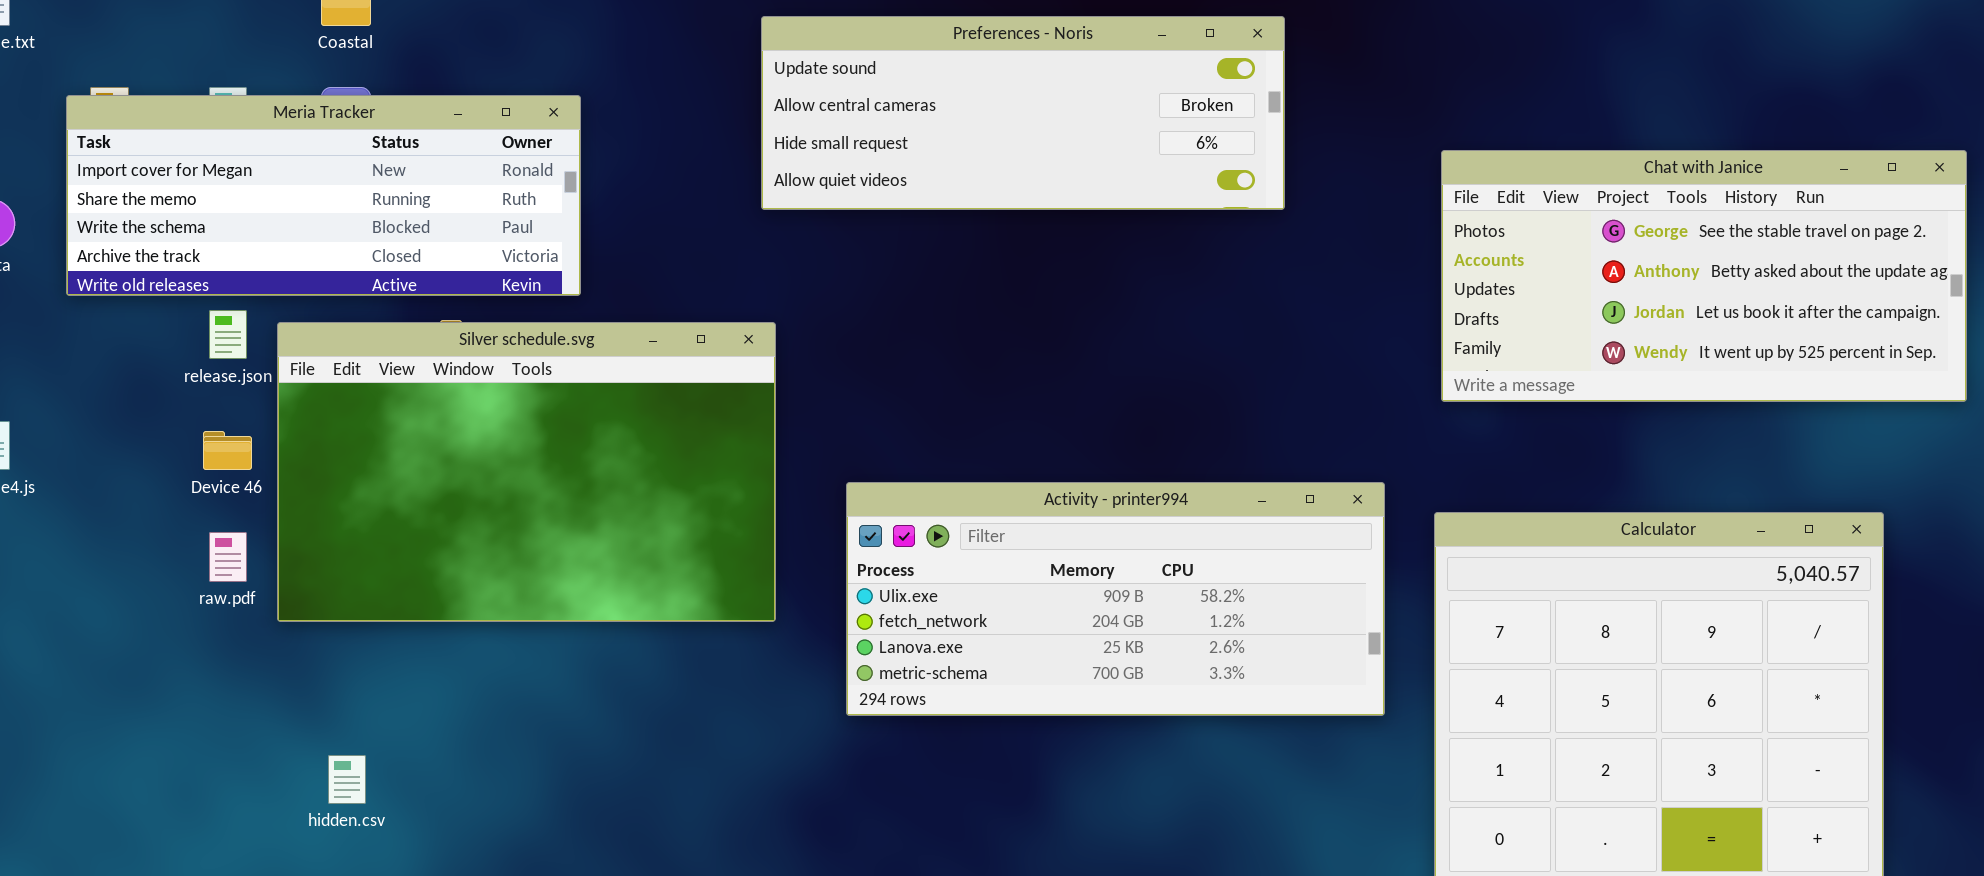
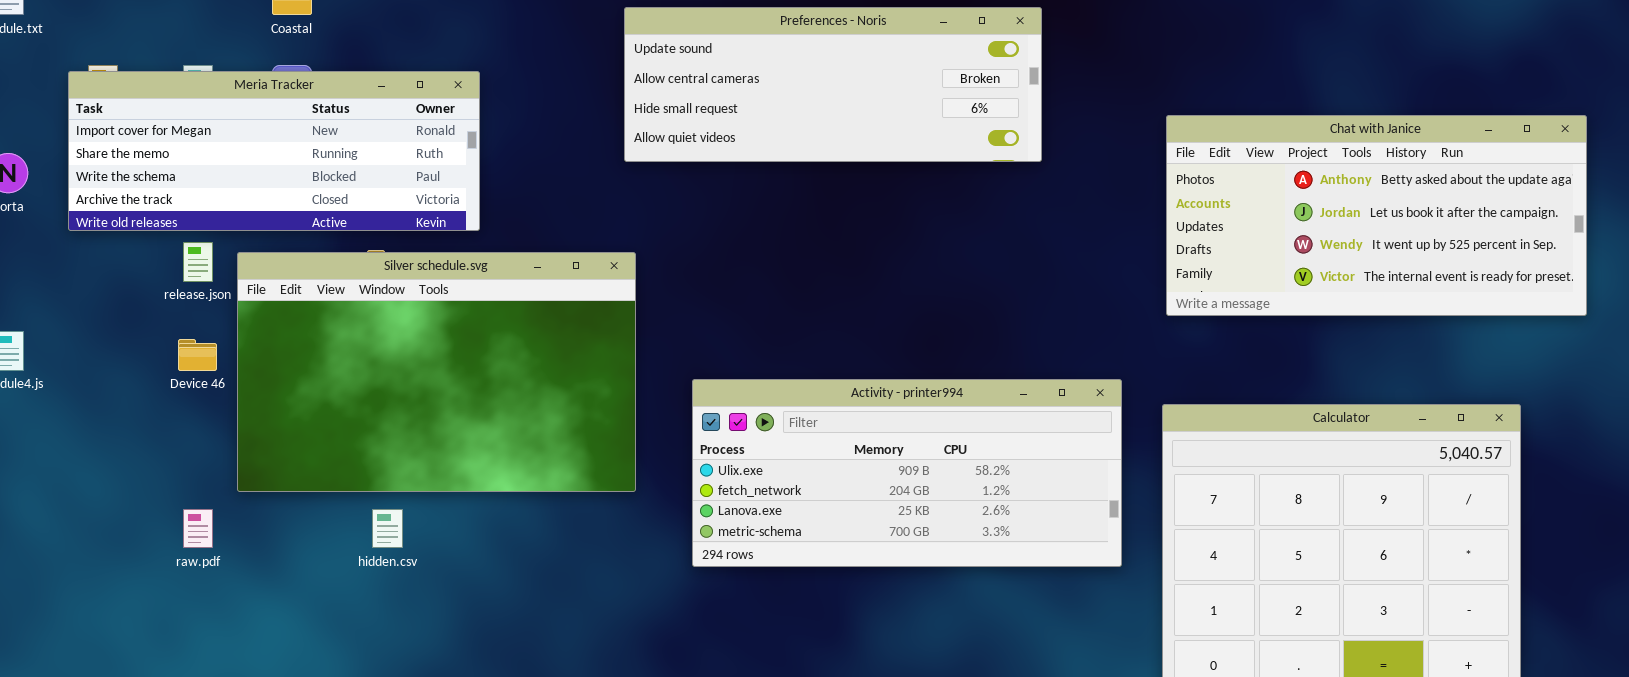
Chat with Janice: [1441,150,1967,402] -> [1166,115,1587,316], scrolled down 1 row
raw.pdf: [209,532,247,582] -> [183,509,213,548], moved
hidden.csv: [328,755,366,804] -> [372,509,403,548], moved

